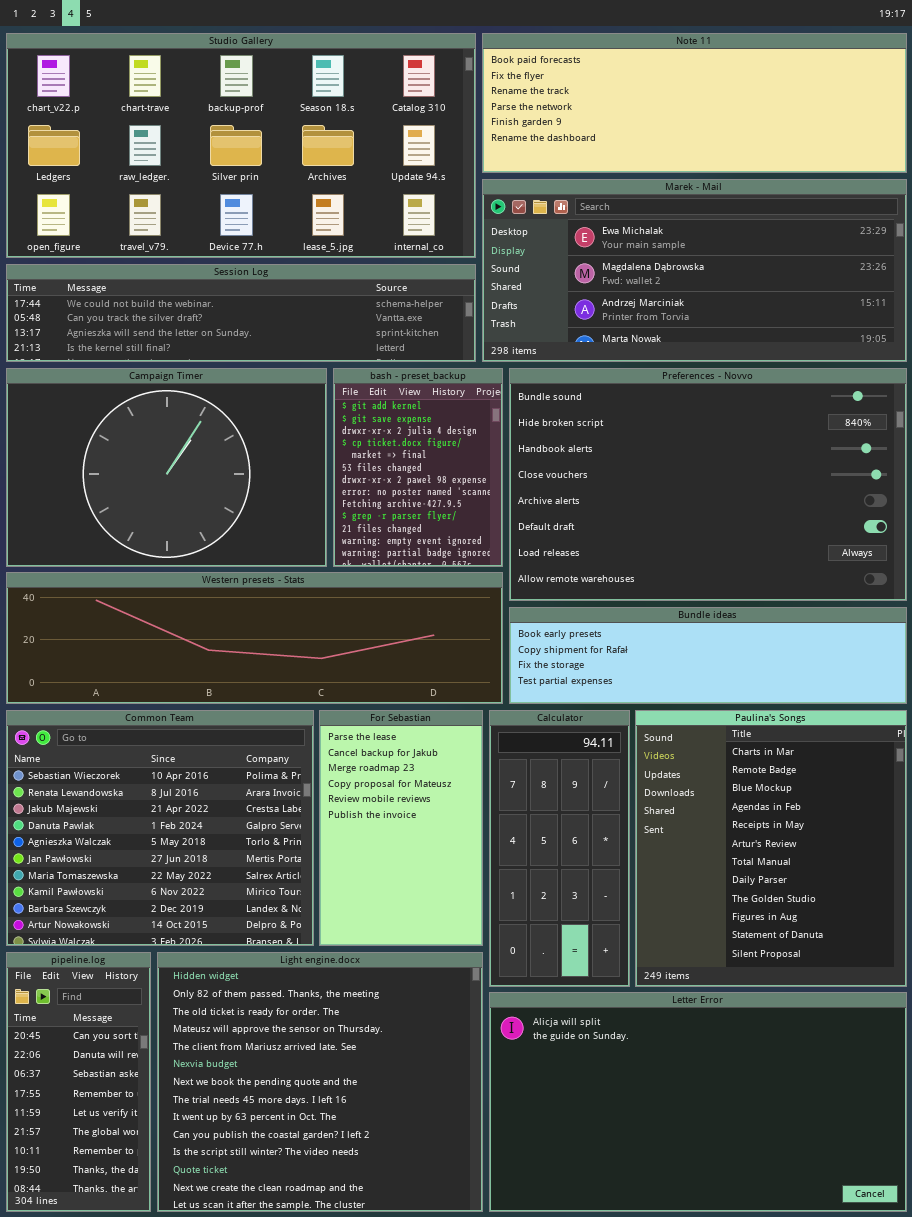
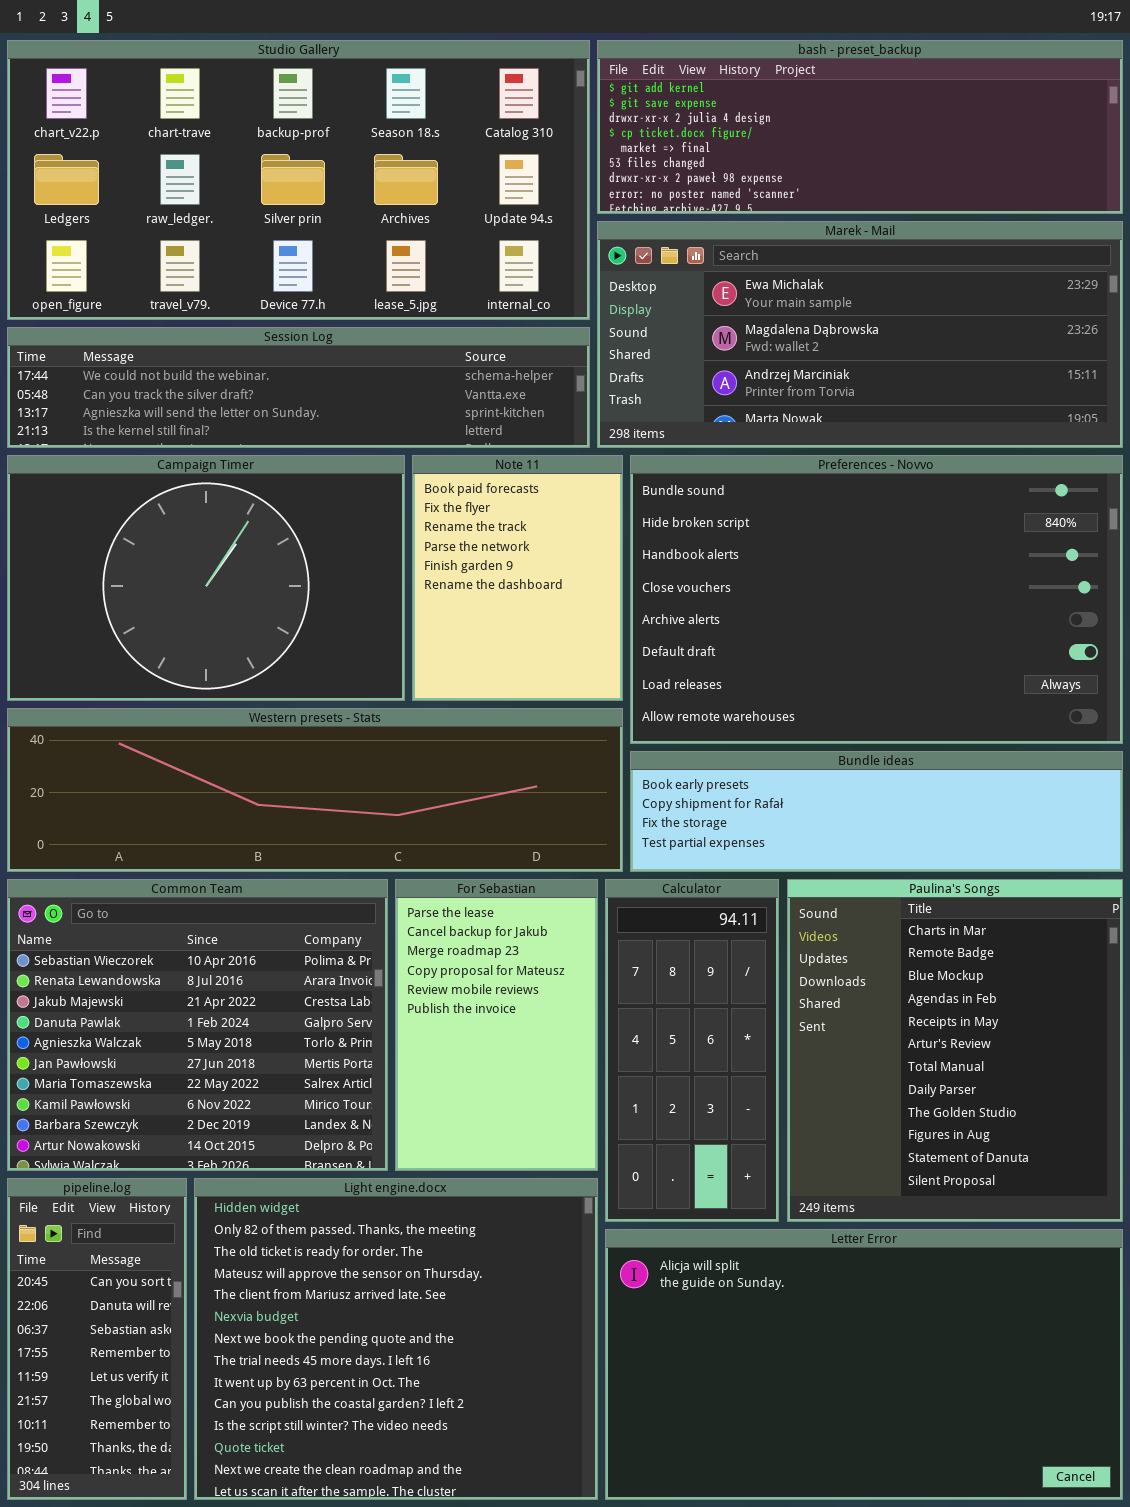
Note 11: [482,33,907,173] -> [412,455,623,701], moved, resized
bash - preset_backup: [333,368,503,567] -> [597,40,1123,214], moved, resized

